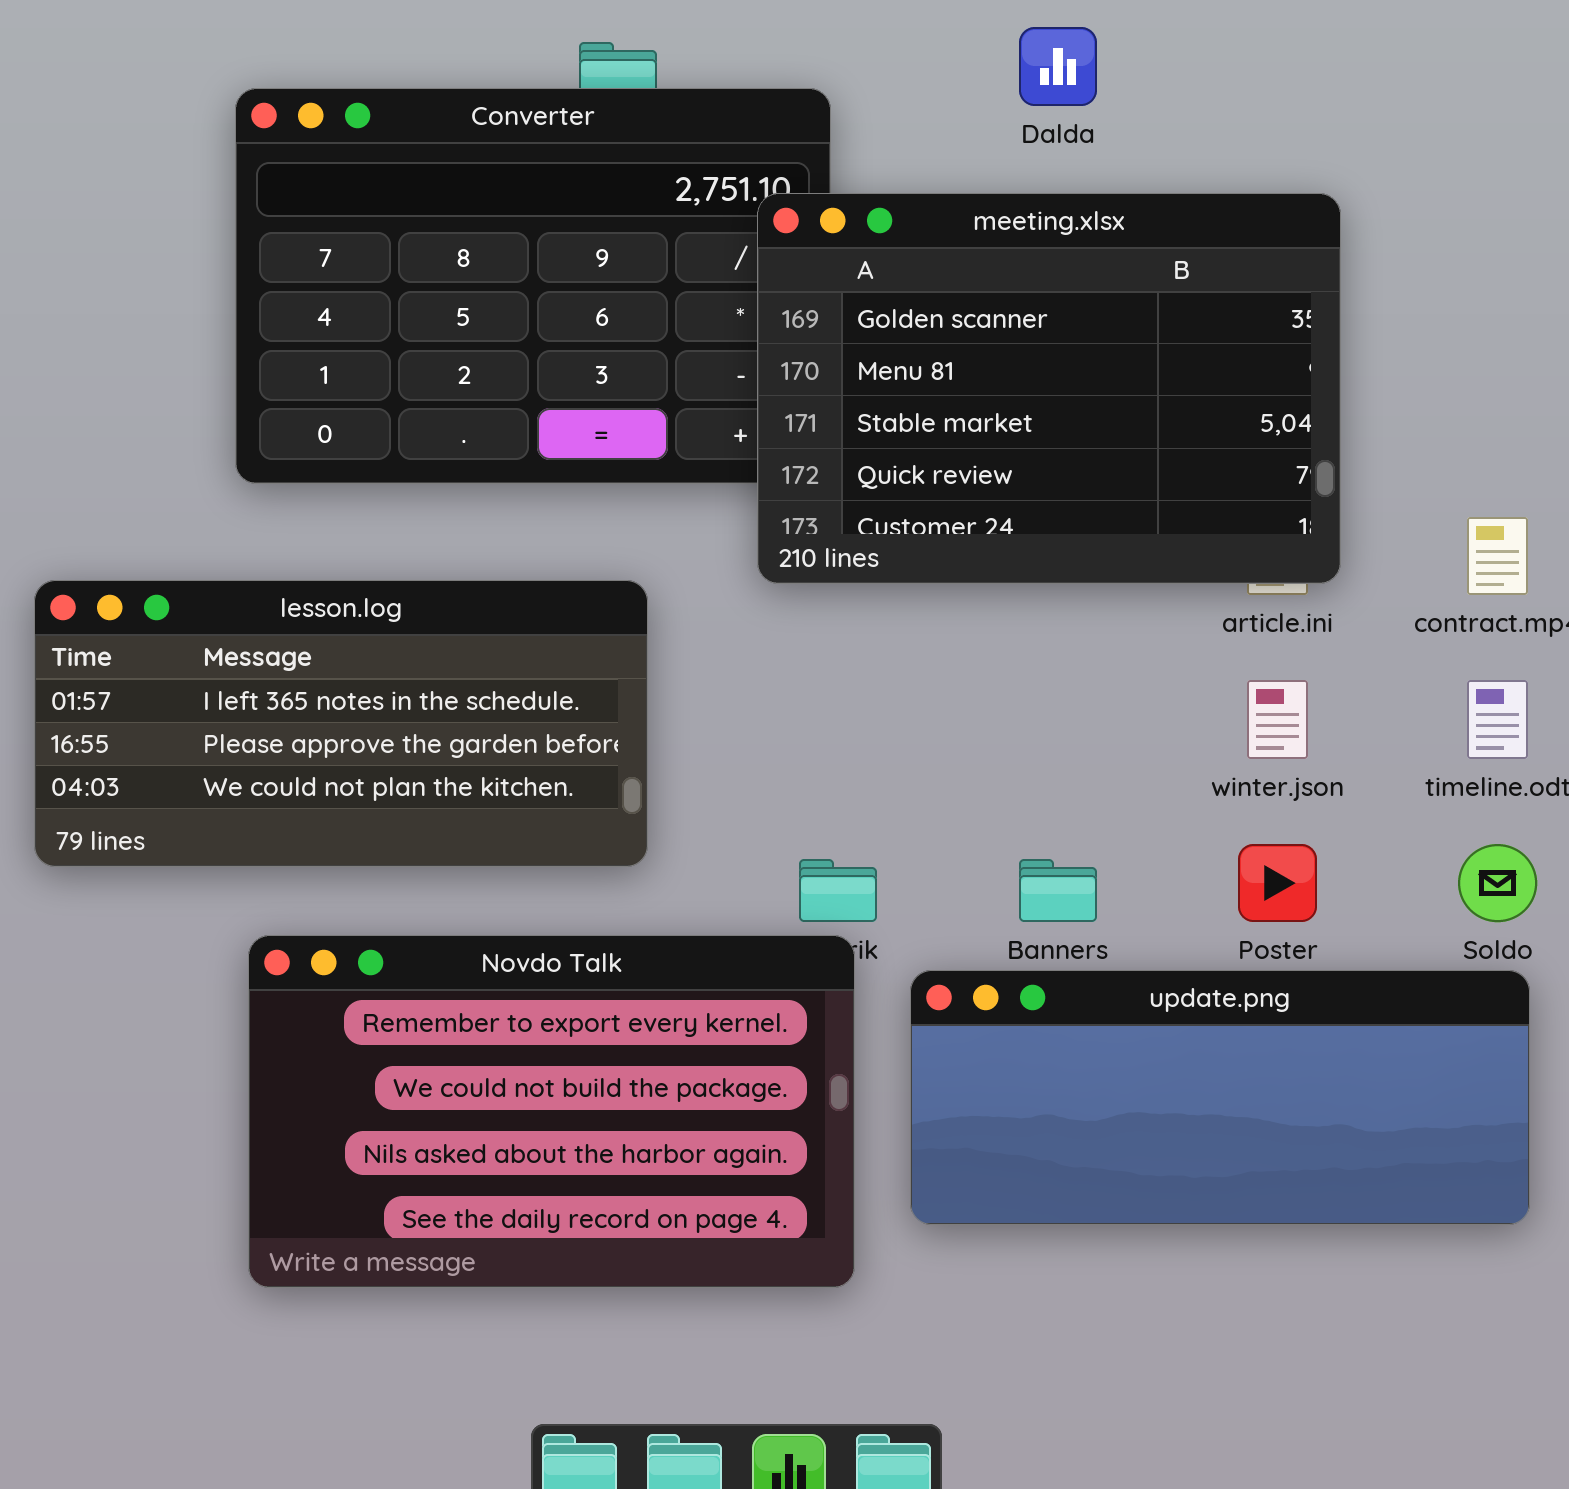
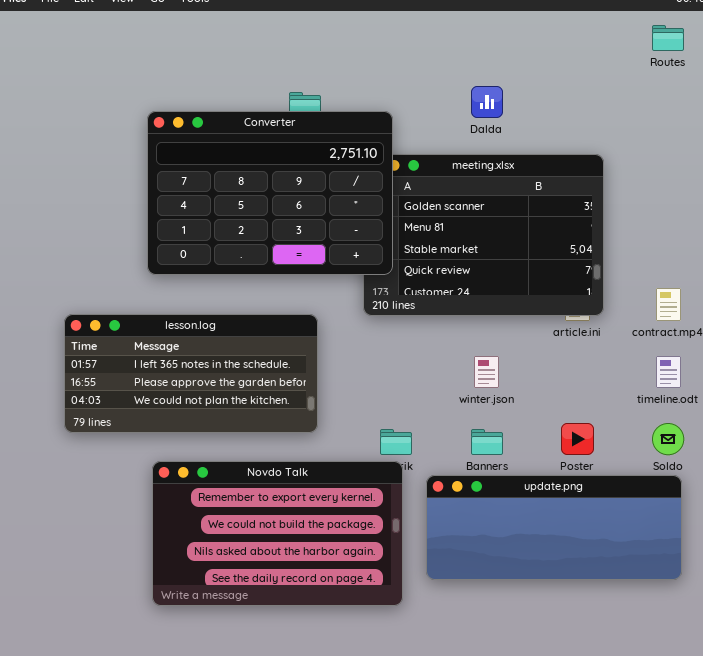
Converter: [235,88,831,484] -> [147,111,393,275], raised
winter.json: [1247,680,1308,759] -> [474,356,499,388], moved

